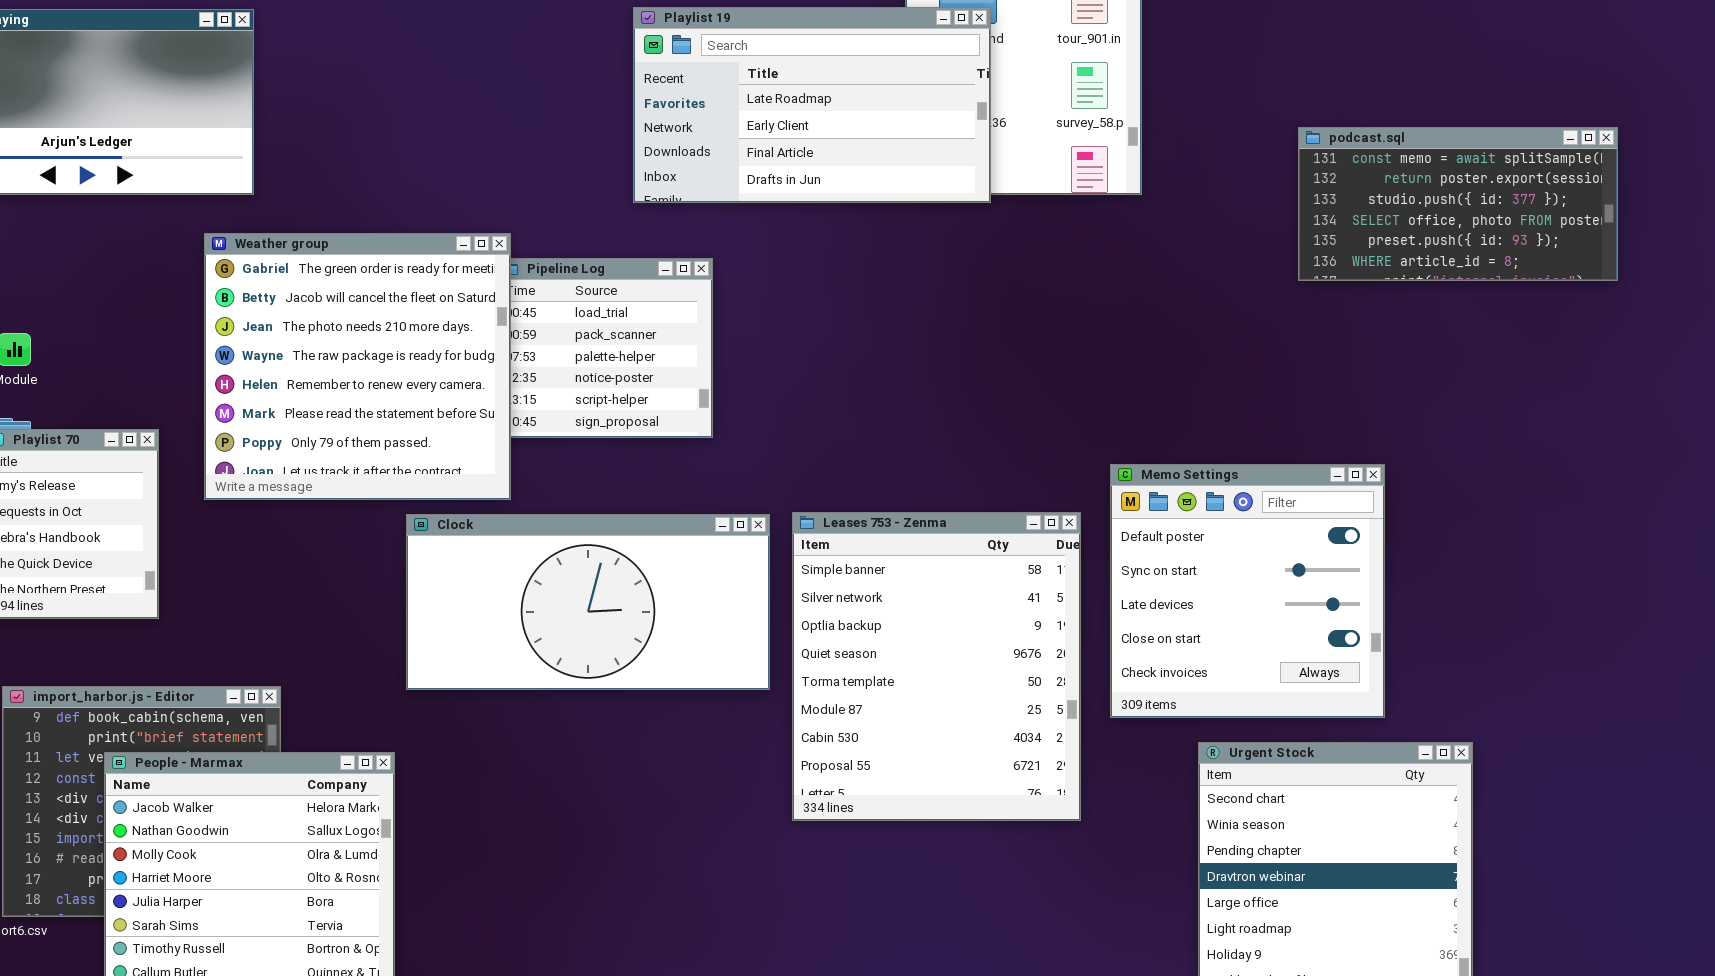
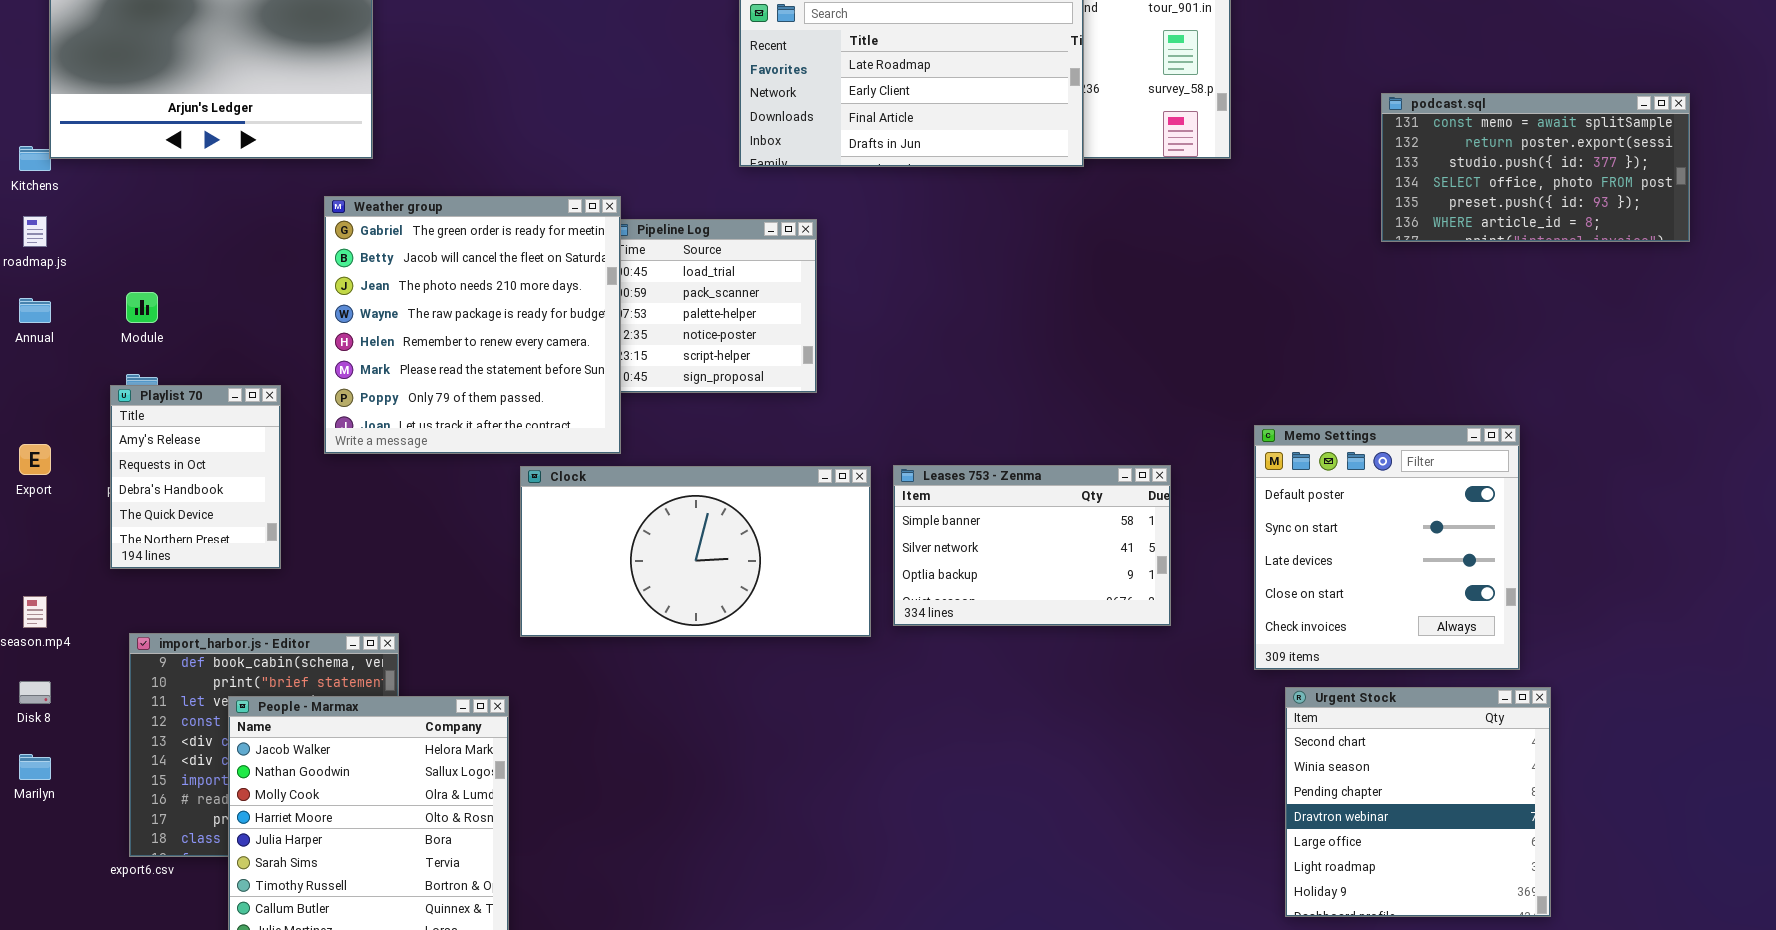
Memo Settings: [1110,464,1385,718] -> [1254,425,1520,670], moved
Leases 753 - Zenma: [792,512,1081,821] -> [893,465,1171,626], resized

